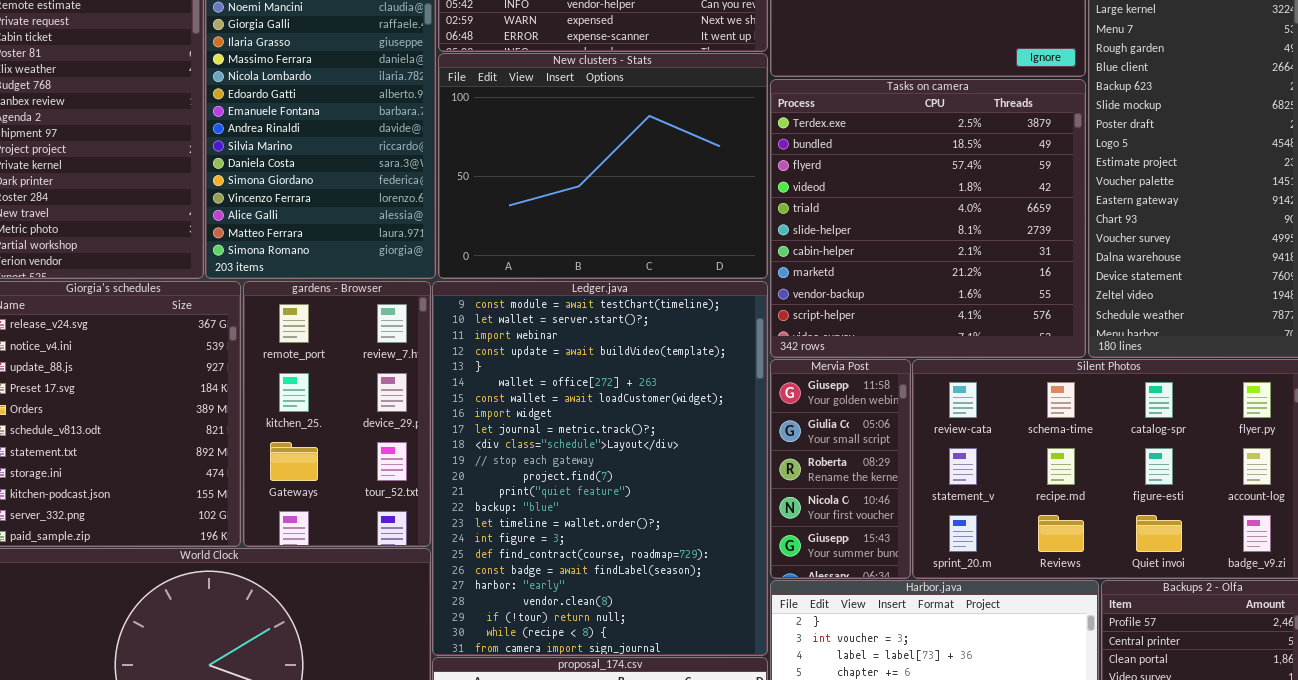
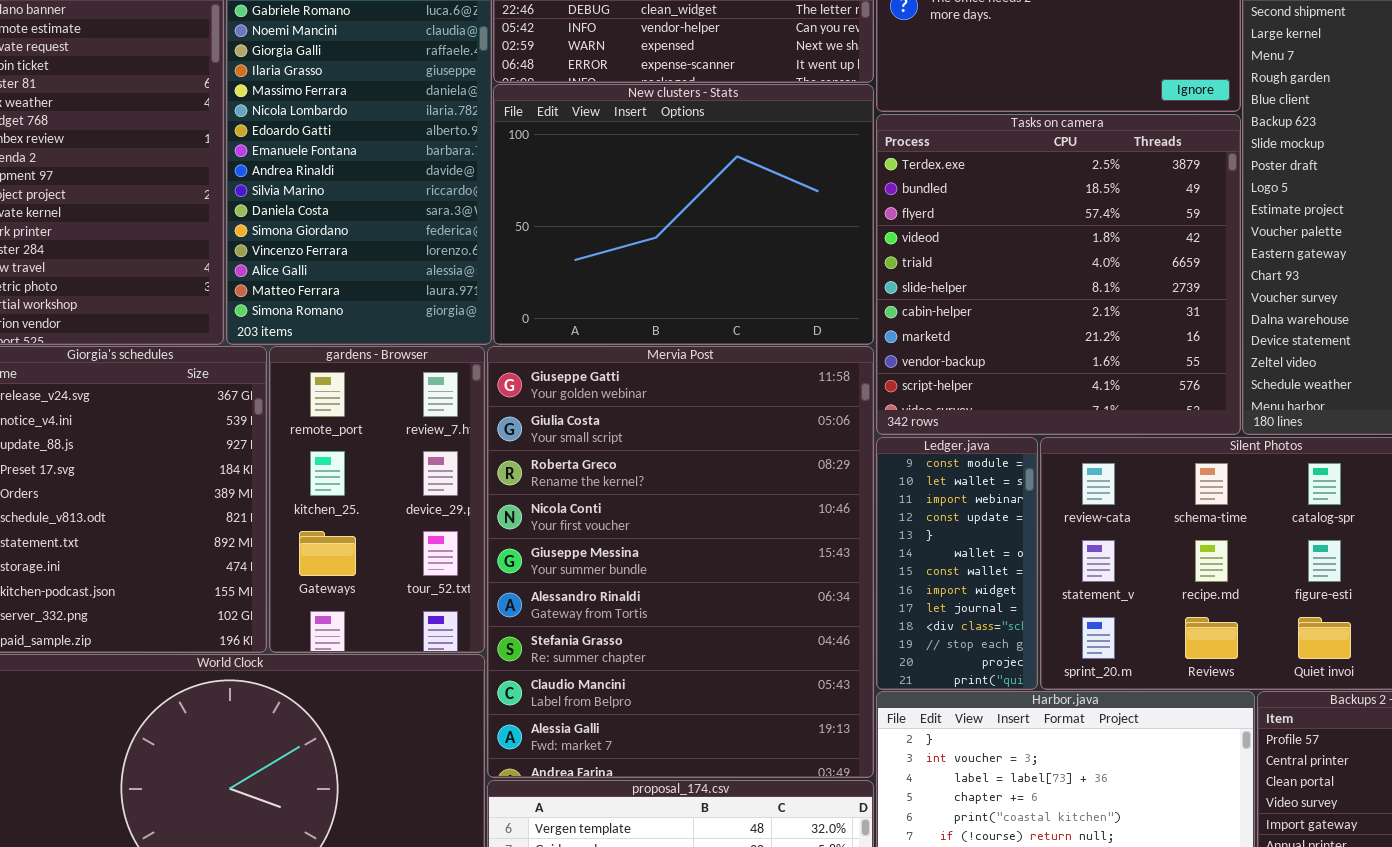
Ledger.java: [432,281,768,656] -> [876,437,1038,690], moved, resized
Mervia Post: [770,359,911,579] -> [487,346,874,778], moved, resized

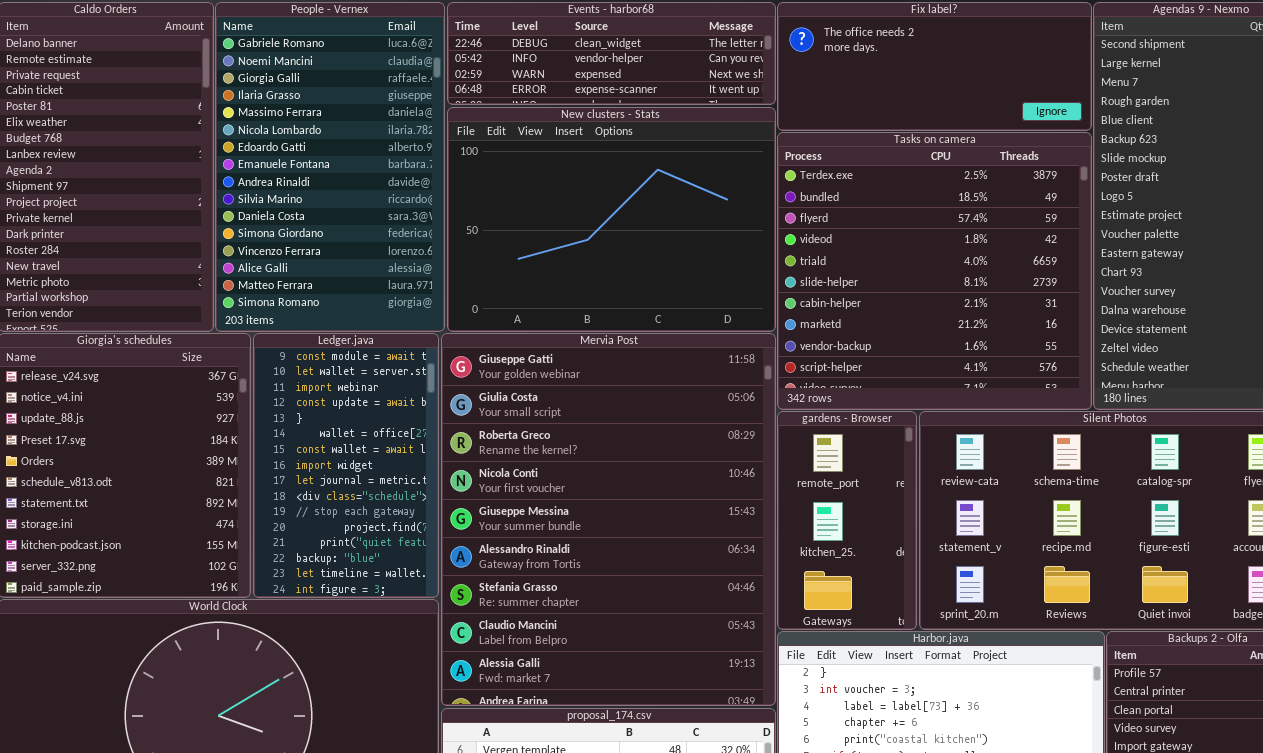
gardens - Browser: [269,346,485,653] -> [777,411,917,630], moved, resized
Ledger.java: [876,437,1038,690] -> [253,333,439,598], moved, resized

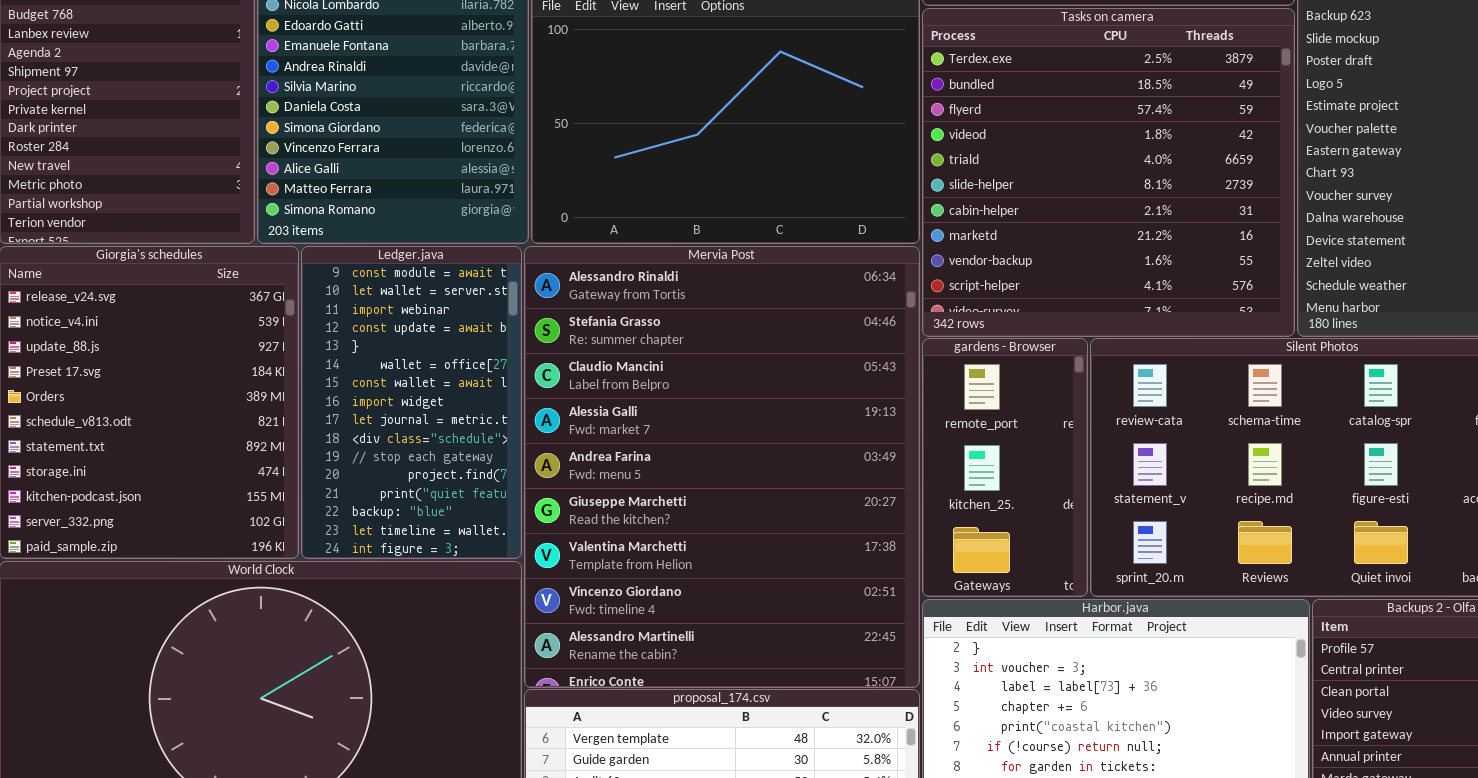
Mervia Post: [441,333,776,706] -> [524,246,920,688], scrolled down 5 rows

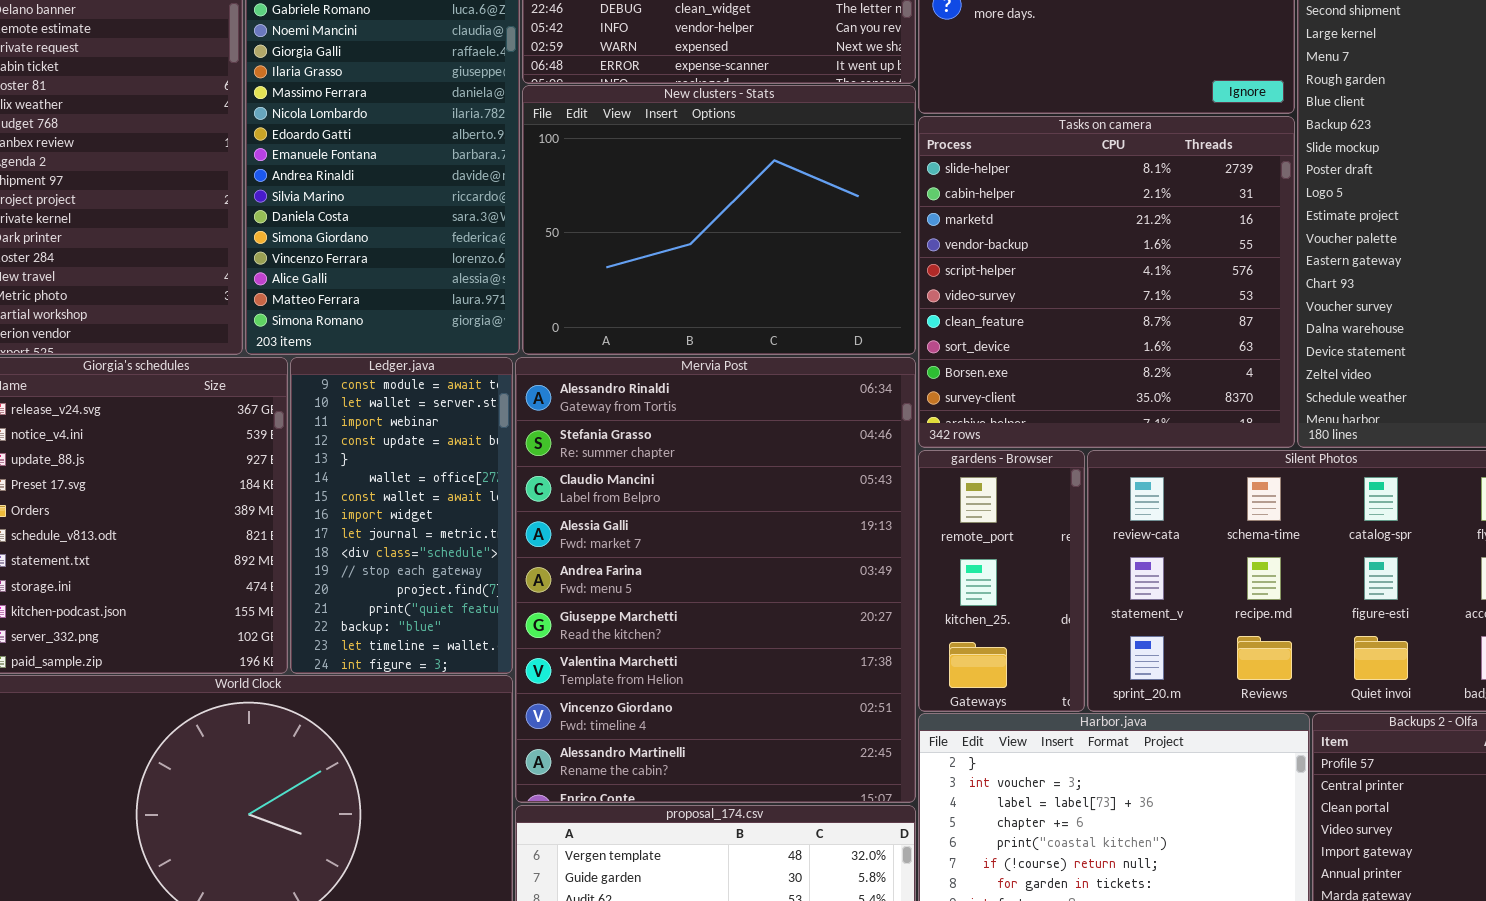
Tasks on camera: [922,8,1295,337] -> [918,116,1295,448], scrolled down 5 rows

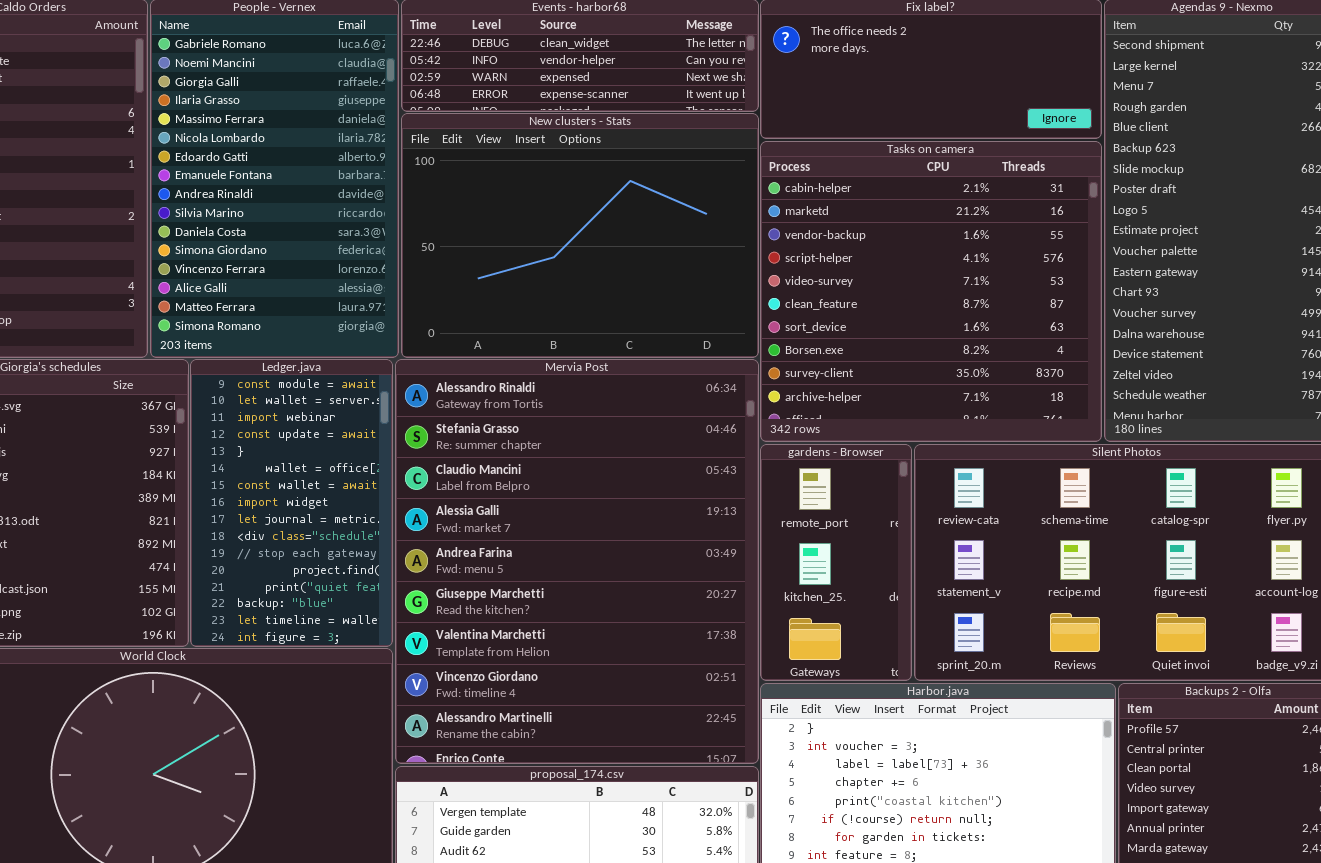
Tasks on camera: [918,116,1295,448] -> [760,141,1102,442], scrolled down 1 row

